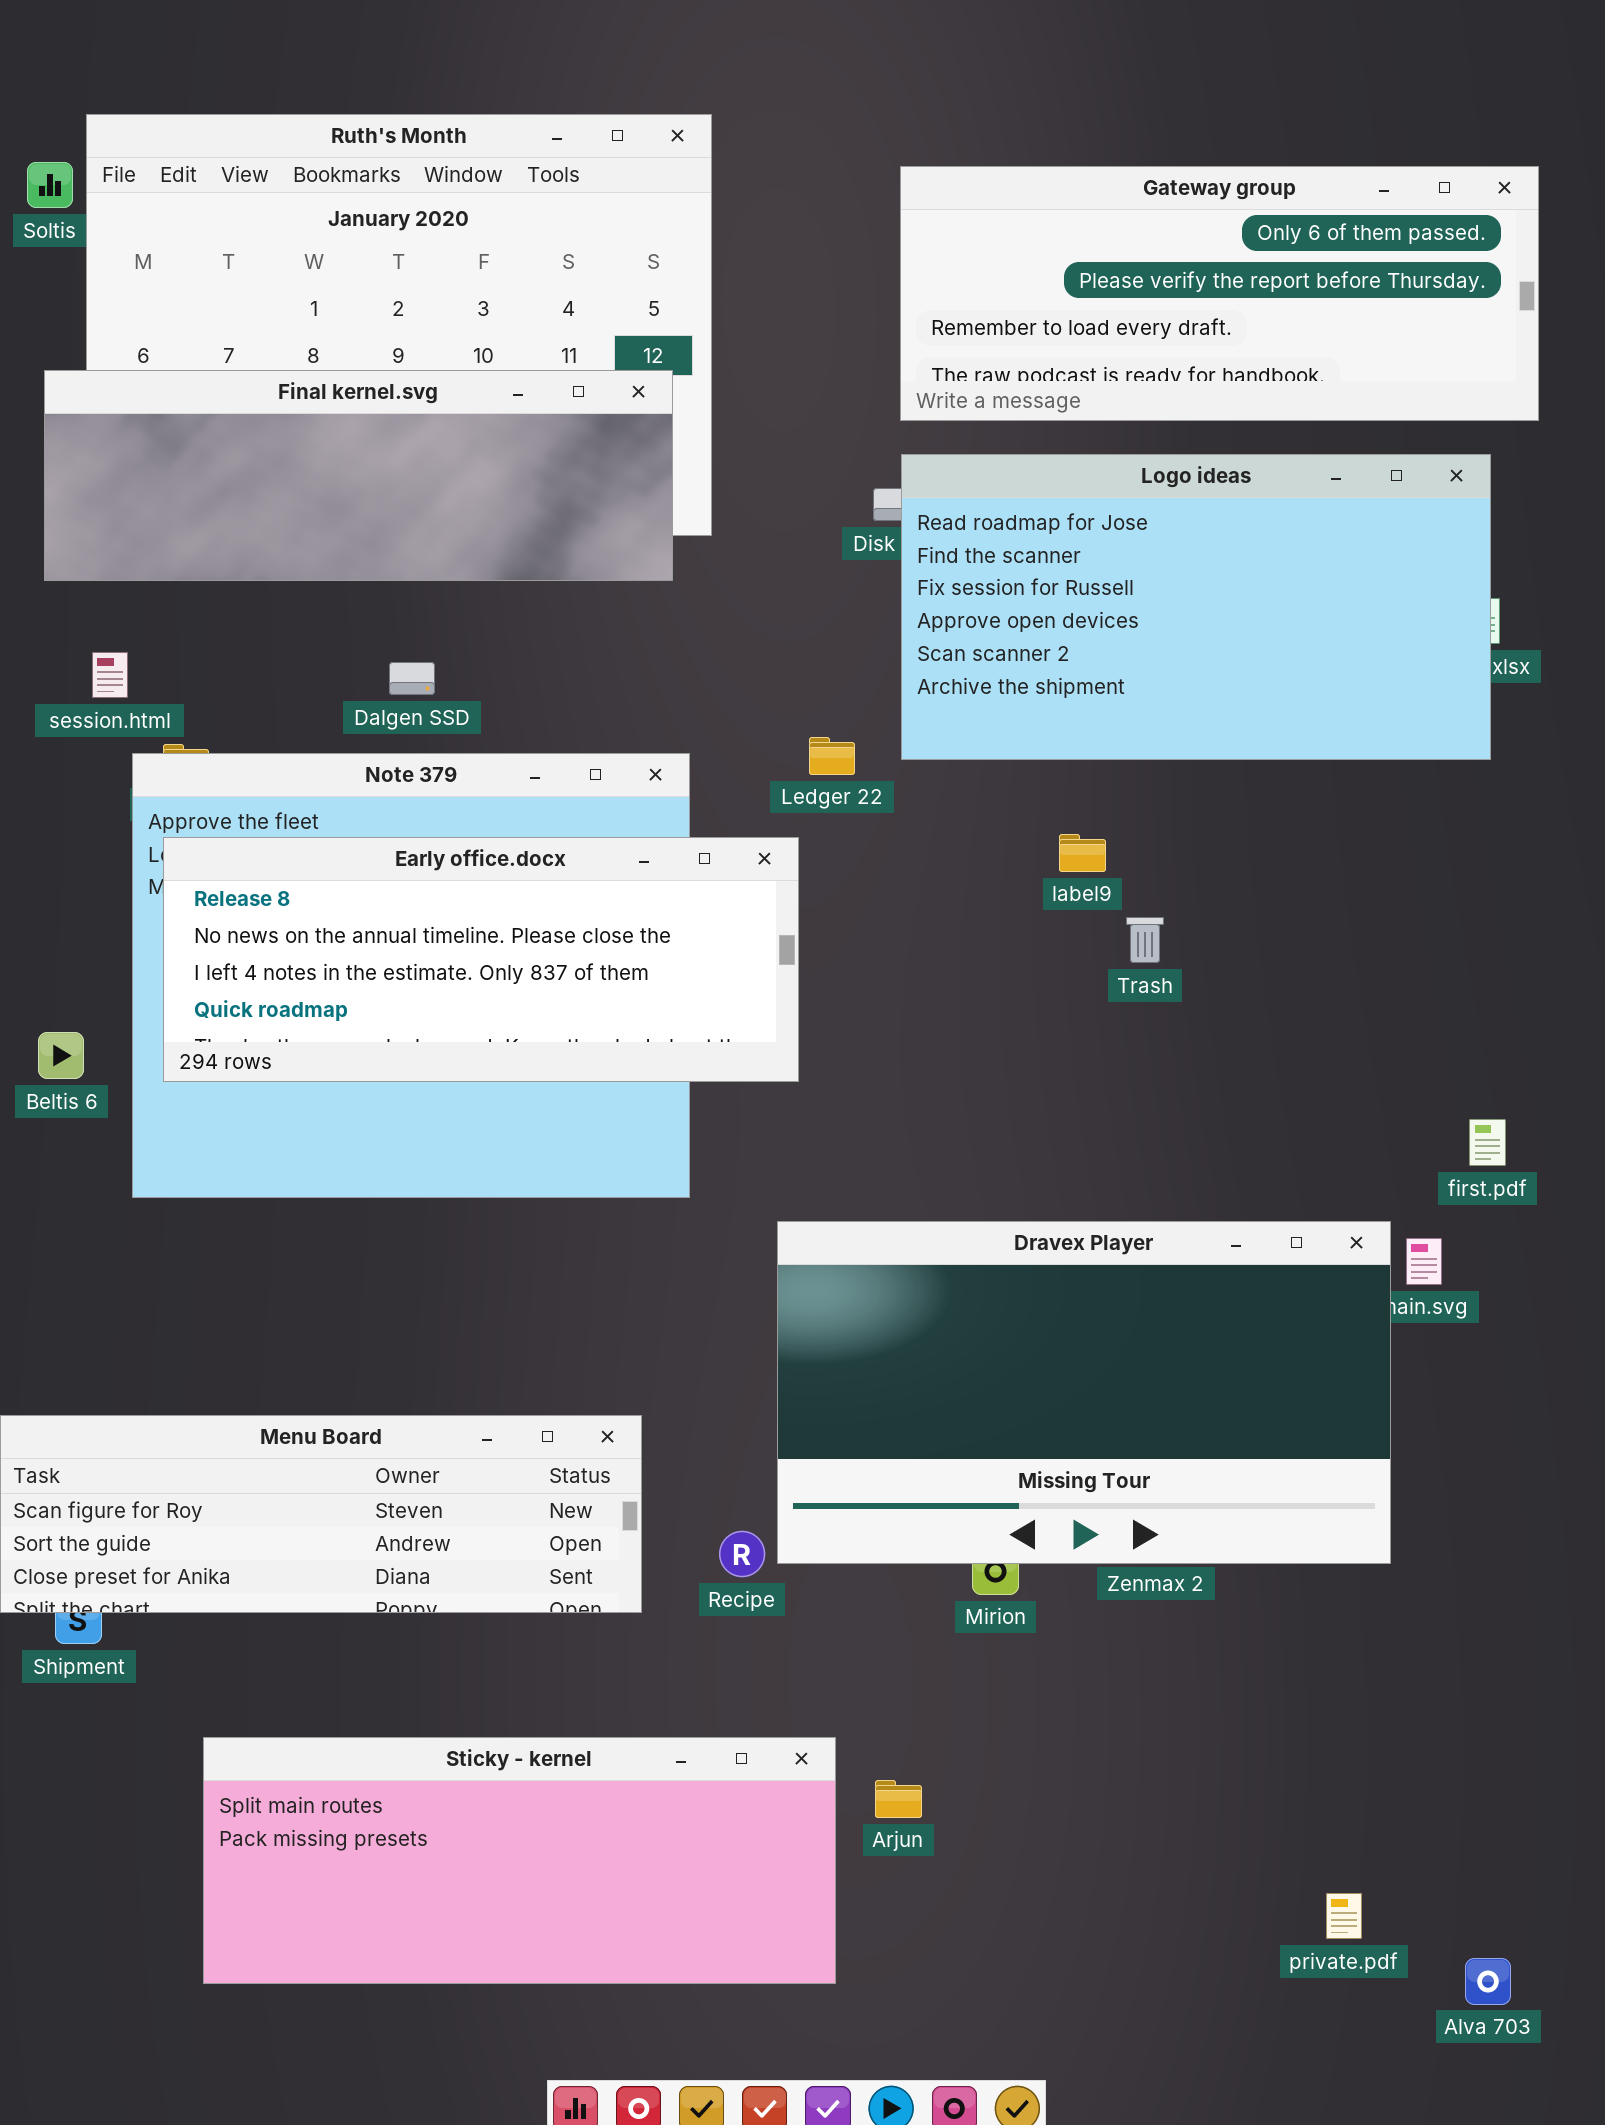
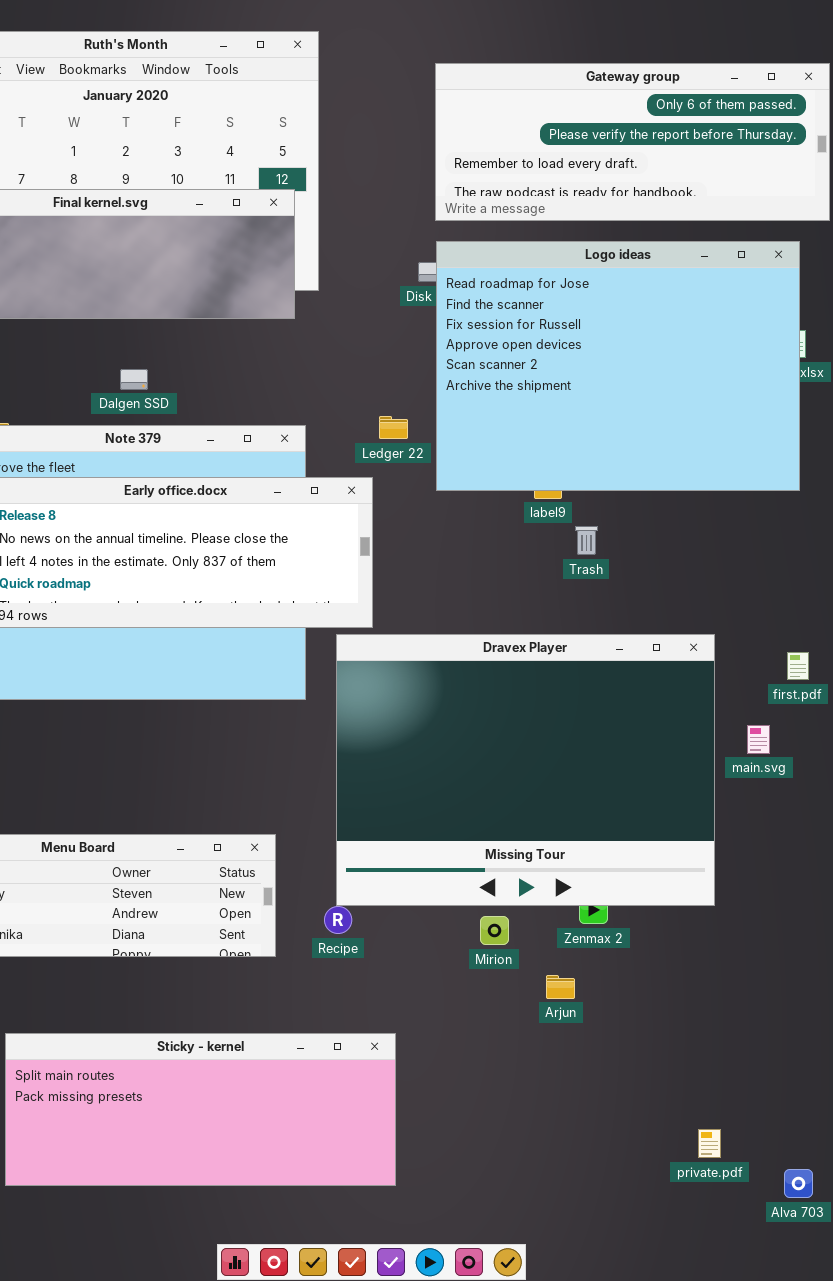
Logo ideas: [901,454,1491,760] -> [436,241,800,491], resized
Dravex Player: [777,1221,1391,1564] -> [336,634,715,906], moved, resized
Arjun: [875,1780,922,1818] -> [546,975,575,999], moved

